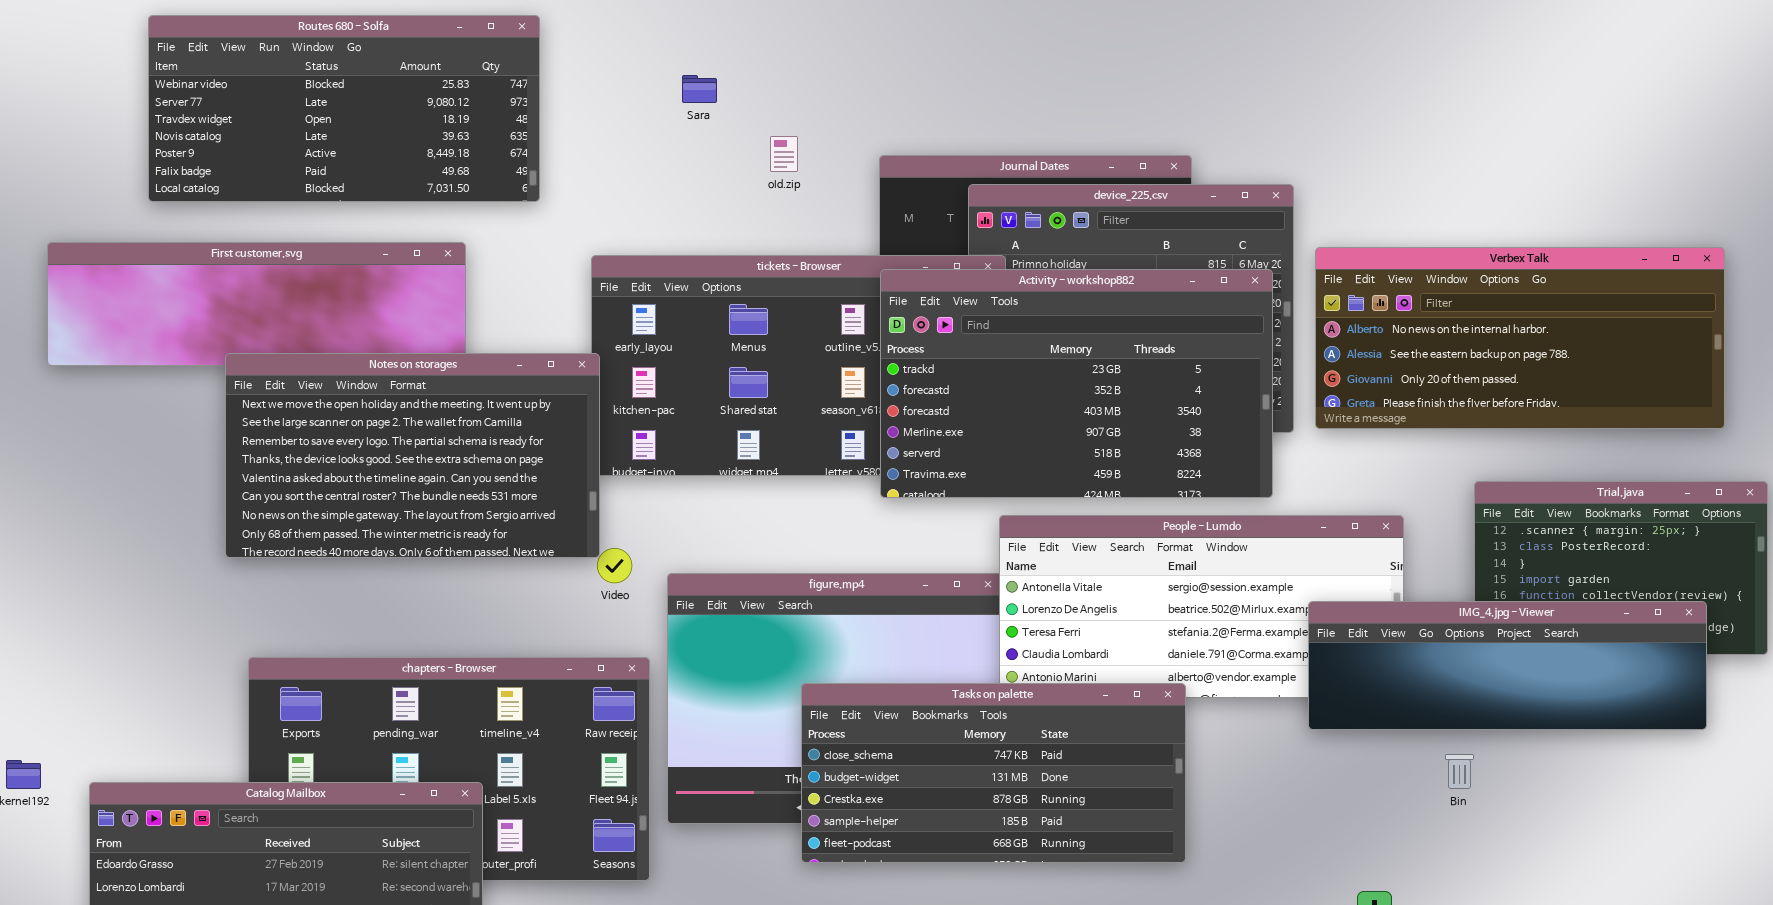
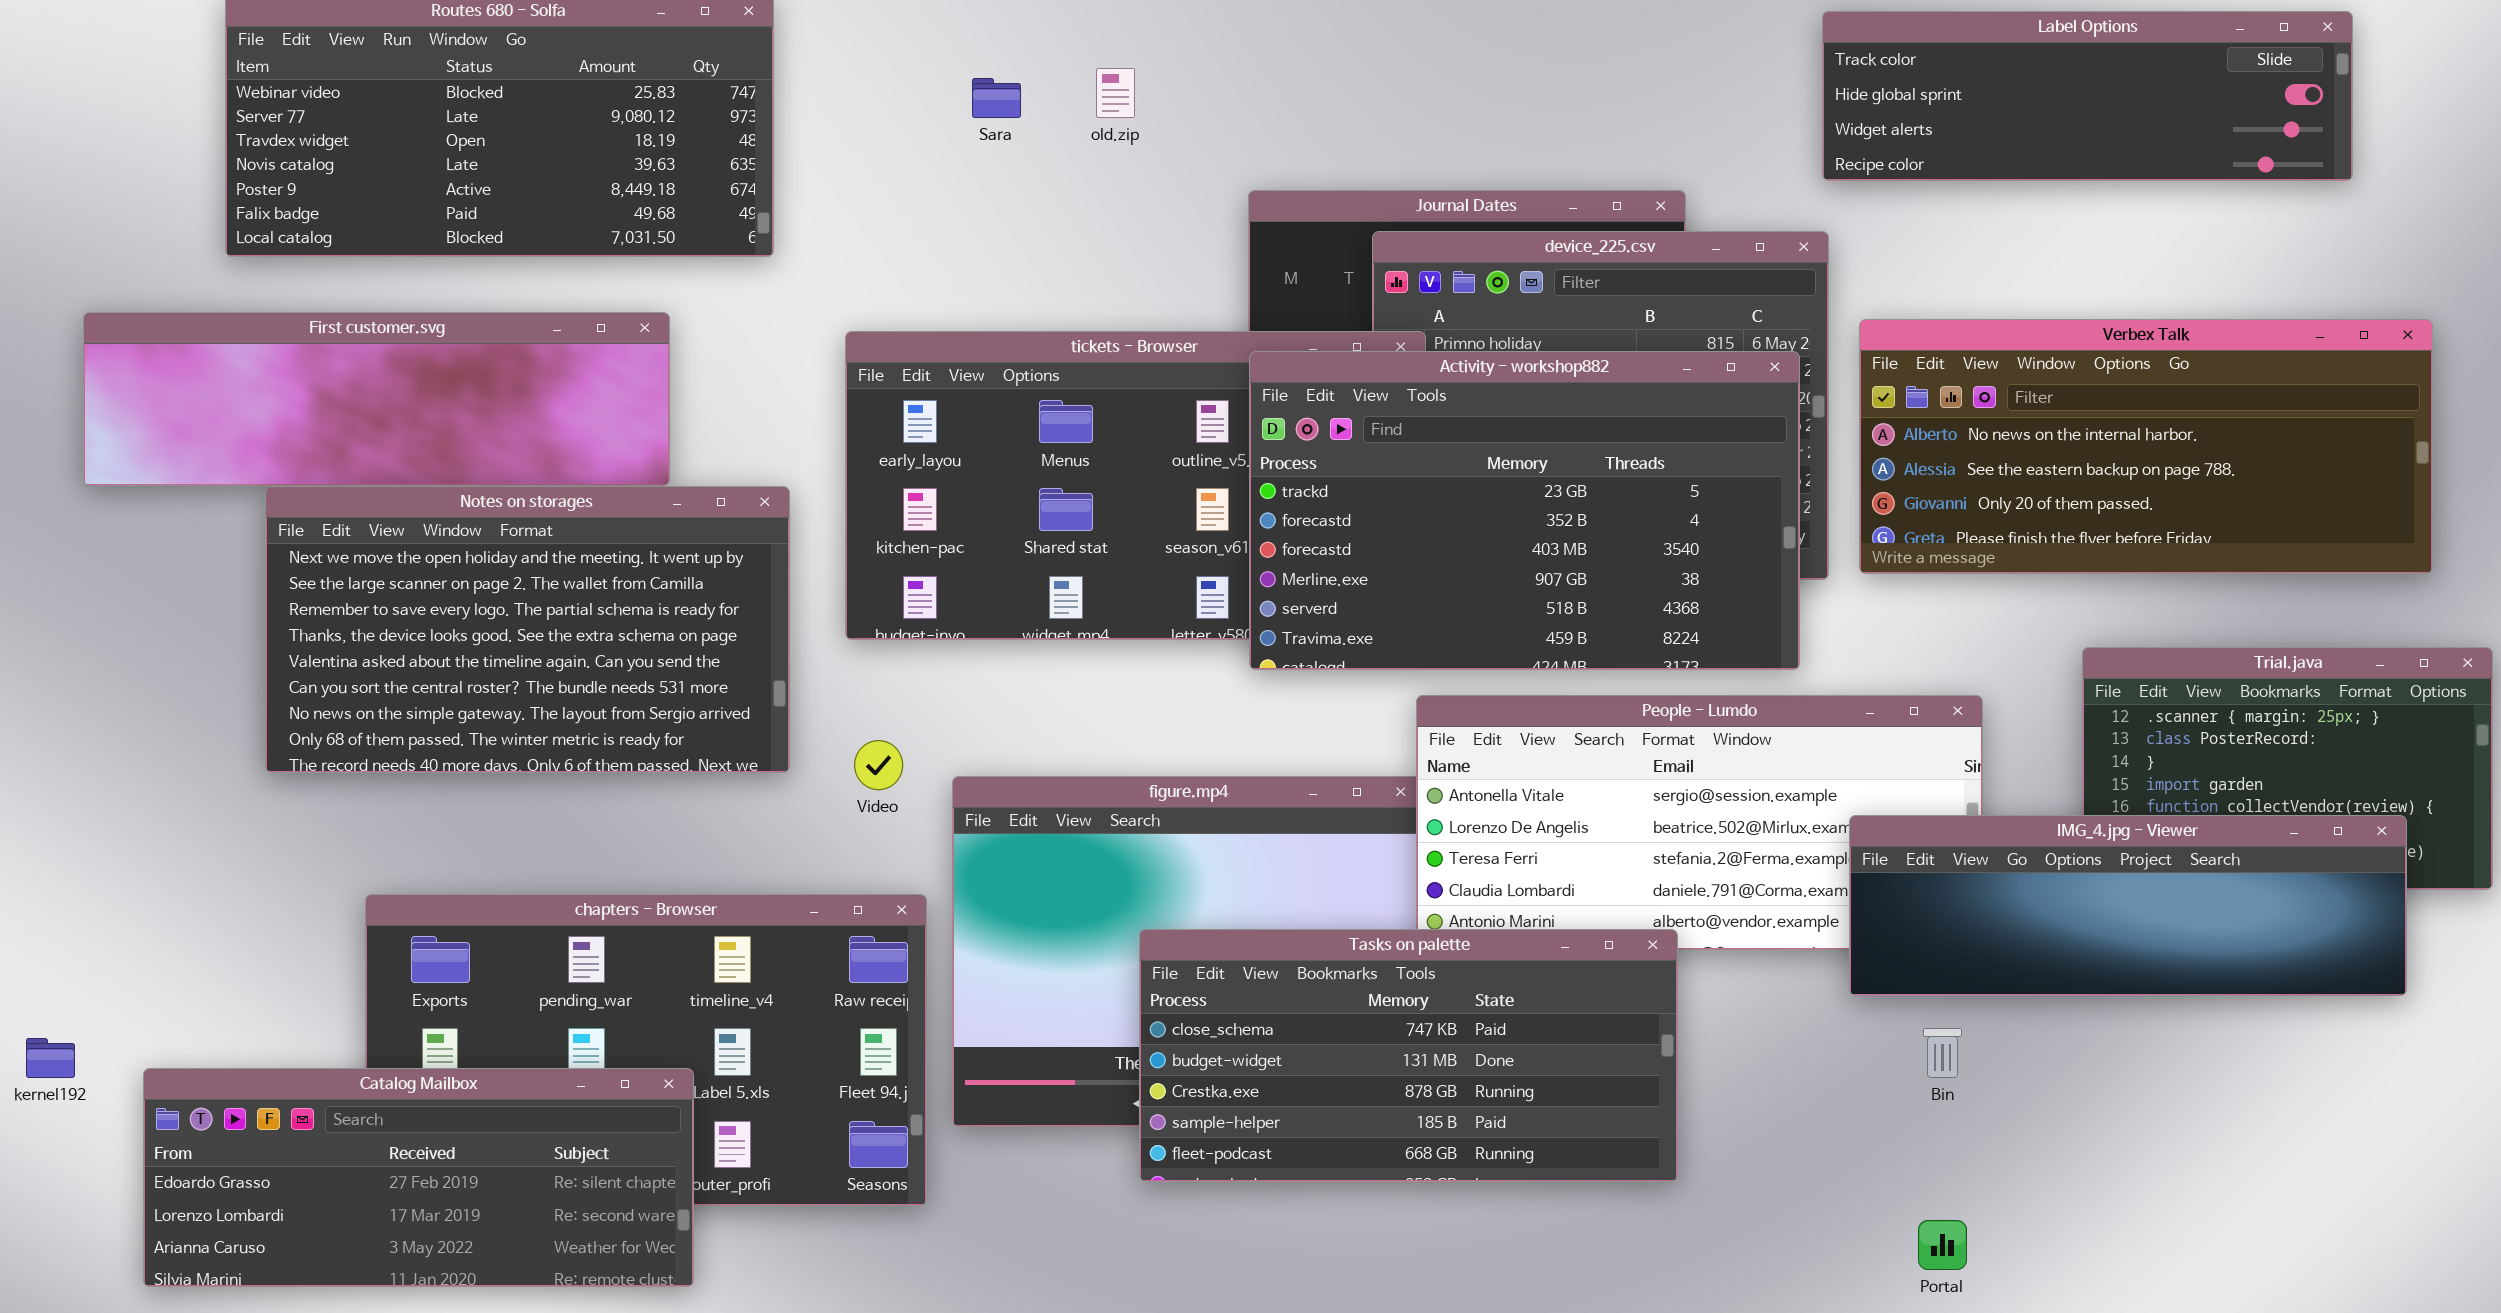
Label Options: none -> [1822,11,2353,181], opened
old.zip: [770,136,798,172] -> [1096,68,1135,118], moved
Notes on storages: [225,353,600,558] -> [265,486,790,773], moved
Bin: [1445,754,1474,789] -> [1923,1028,1962,1078], moved

